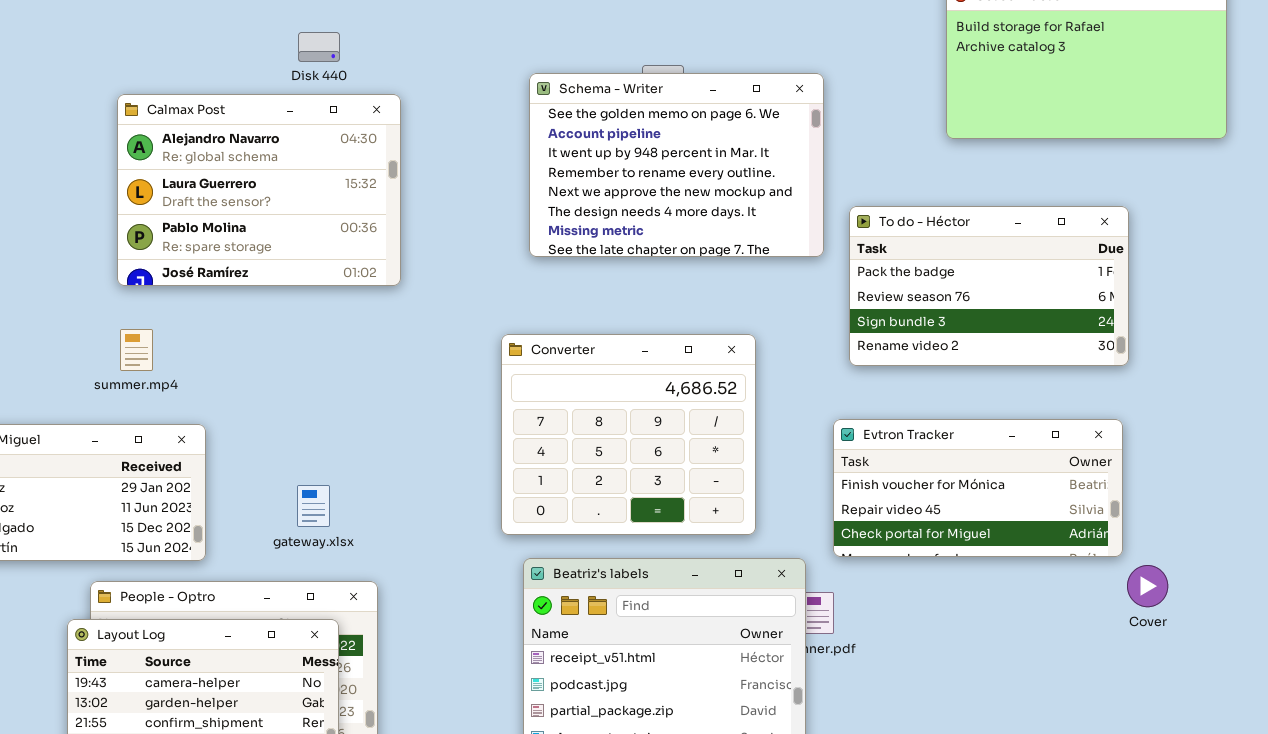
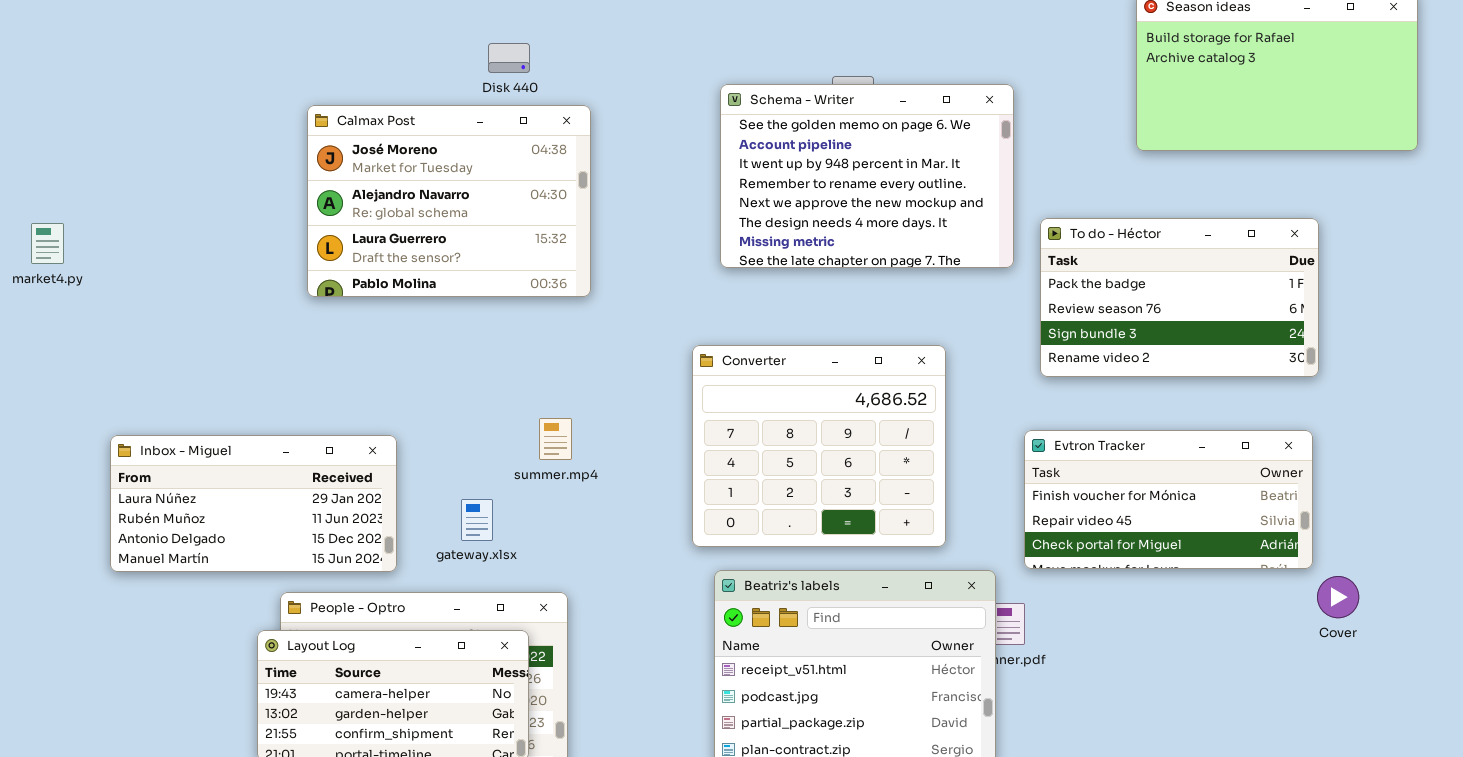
Calmax Post: [117,94,401,286] -> [307,105,591,297], scrolled up 1 row
summer.mp4: [120,329,153,371] -> [539,418,572,460], moved
gateway.xlsx: [297,485,330,527] -> [461,499,493,541], moved

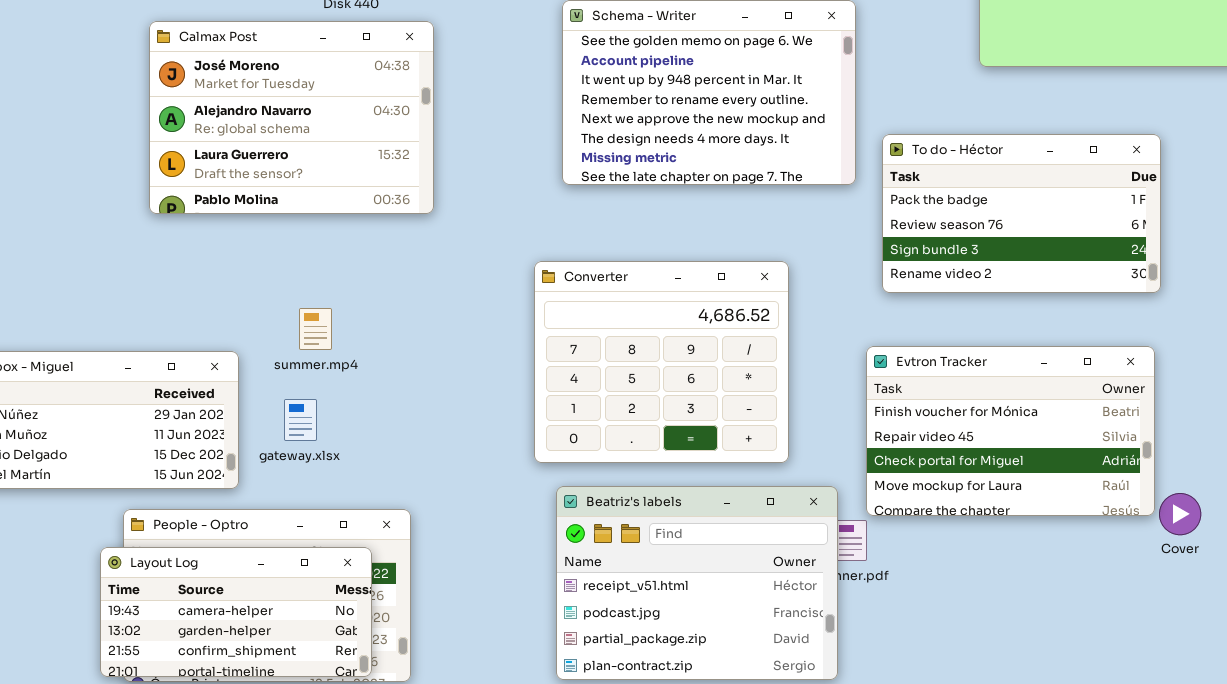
summer.mp4: [539,418,572,460] -> [299,308,332,350], moved
Evtron Tracker: [1024,430,1313,569] -> [866,346,1155,516], resized
gateway.xlsx: [461,499,493,541] -> [284,399,317,441], moved

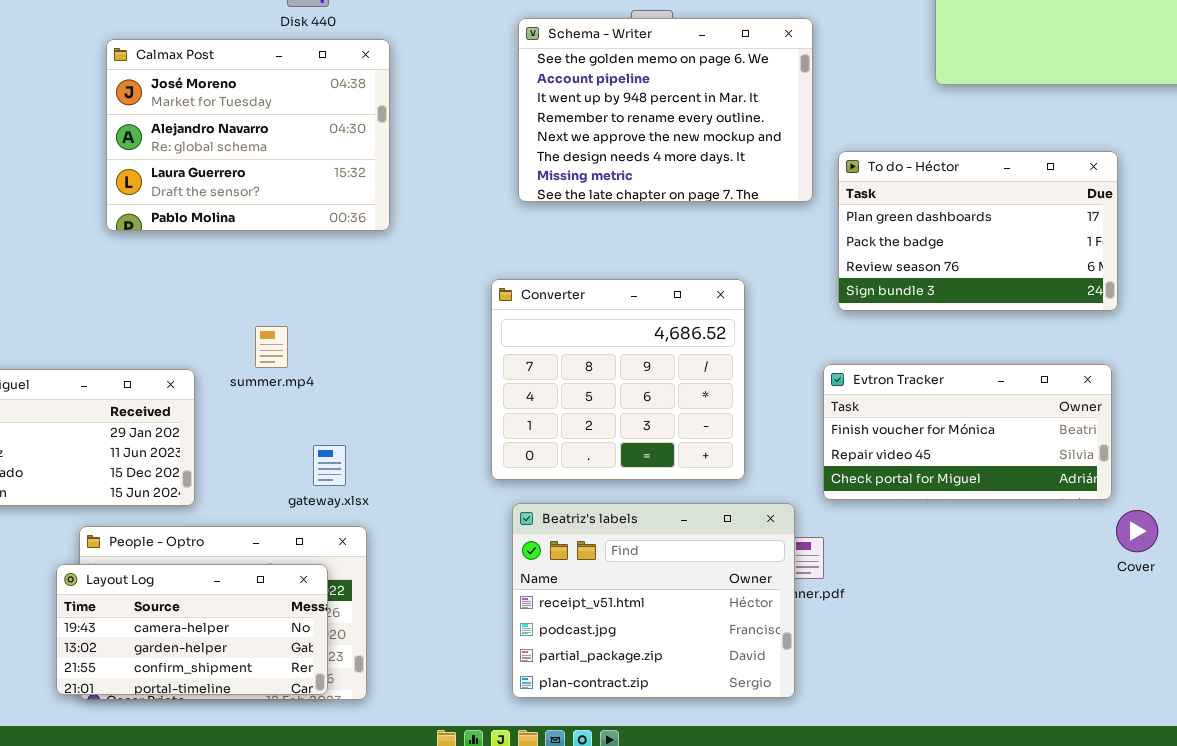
To do - Héctor: [882,134,1161,293] -> [838,151,1118,311], scrolled up 1 row
Evtron Tracker: [866,346,1155,516] -> [823,364,1112,500], resized
gateway.xlsx: [284,399,317,441] -> [313,445,346,486], moved

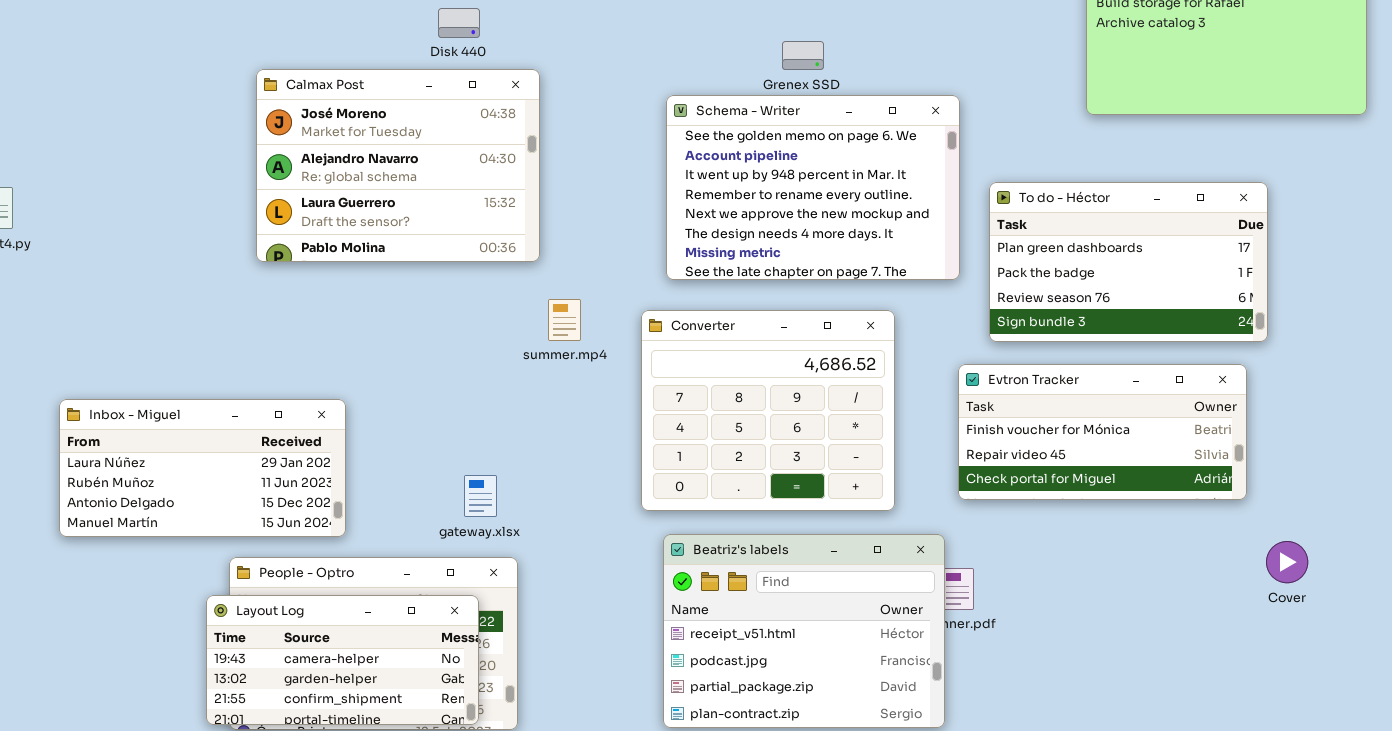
Schema - Writer: [518,18,813,202] -> [666,95,960,280], moved
summer.mp4: [255,326,288,368] -> [548,299,581,341], moved
Evtron Tracker: [823,364,1112,500] -> [958,364,1247,500], moved

